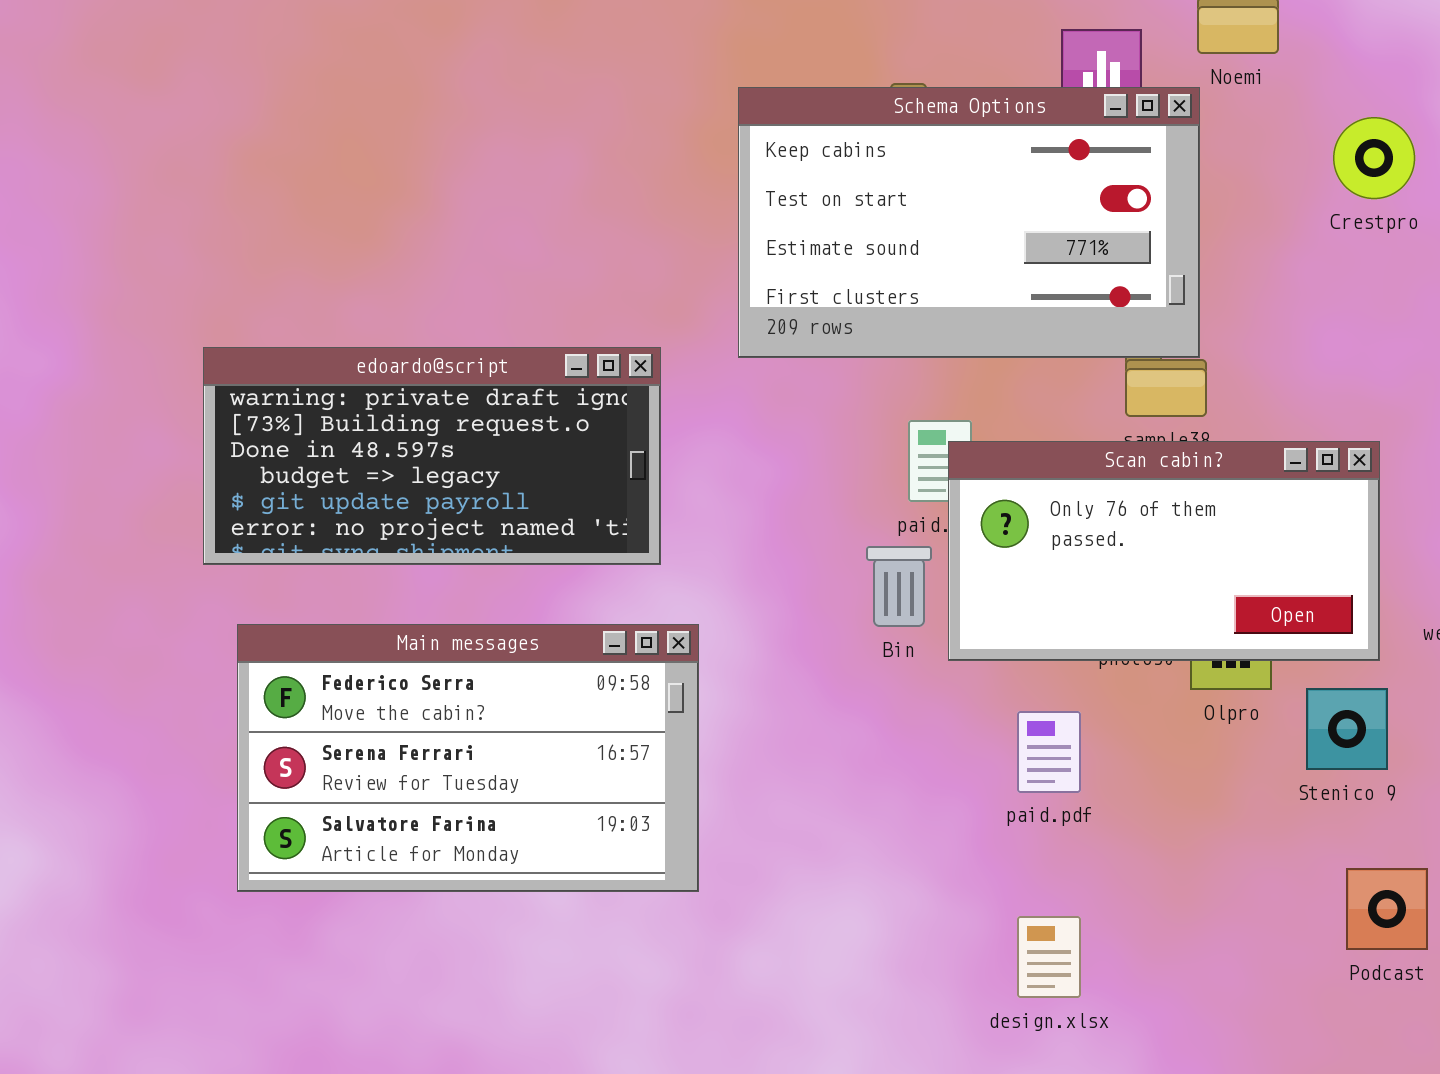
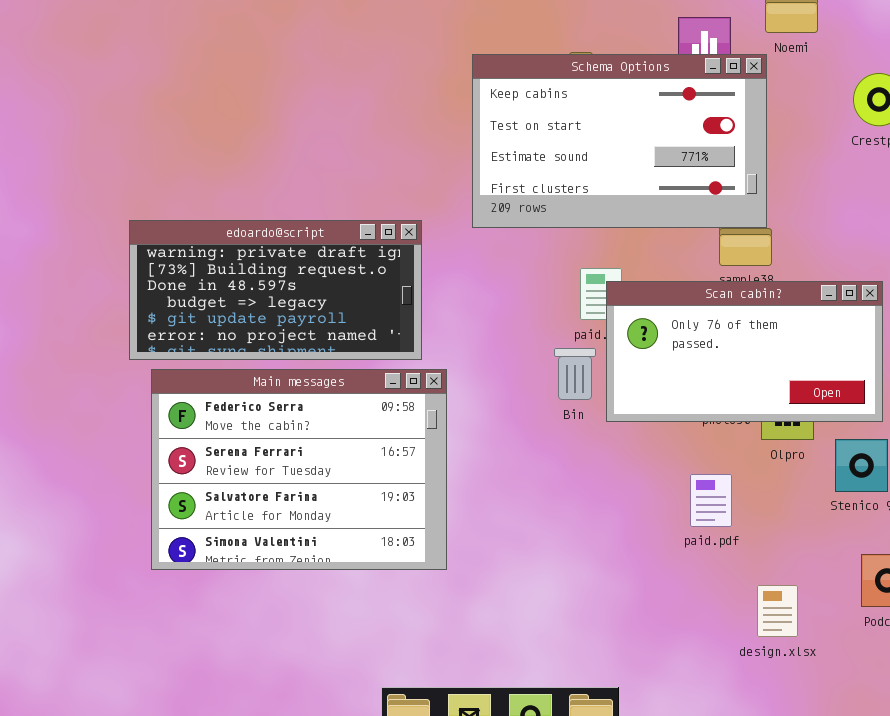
Main messages: [237,624,699,892] -> [151,369,447,570], resized
paid.pdf: [1017,711,1081,793] -> [690,474,732,527], moved
design.xlsx: [1017,916,1081,998] -> [757,585,798,637], moved

